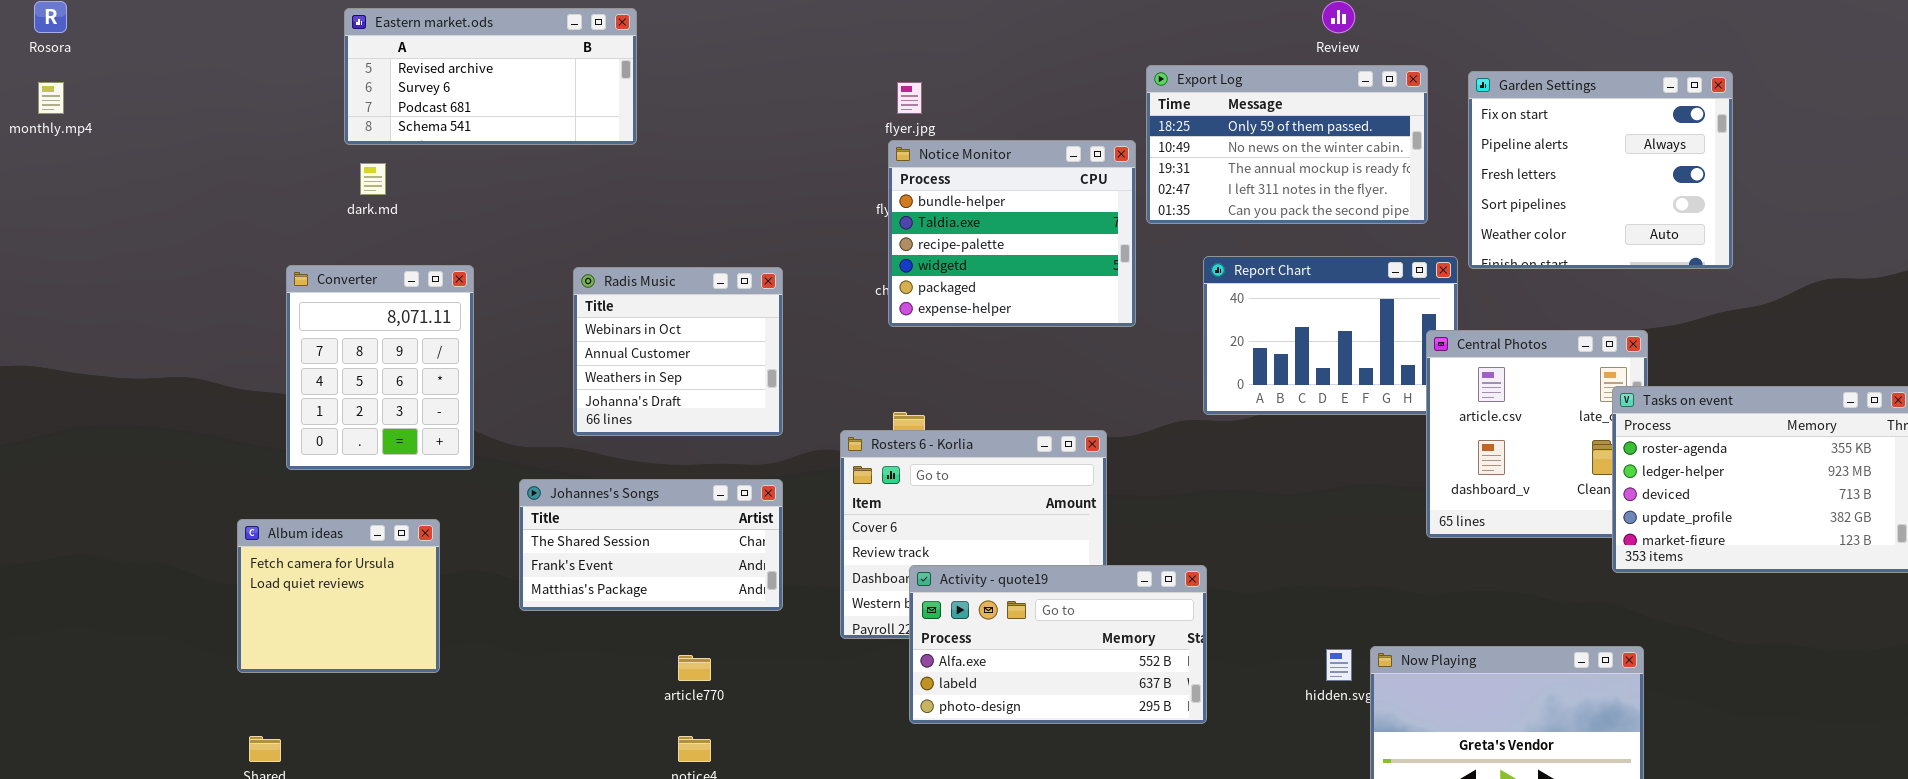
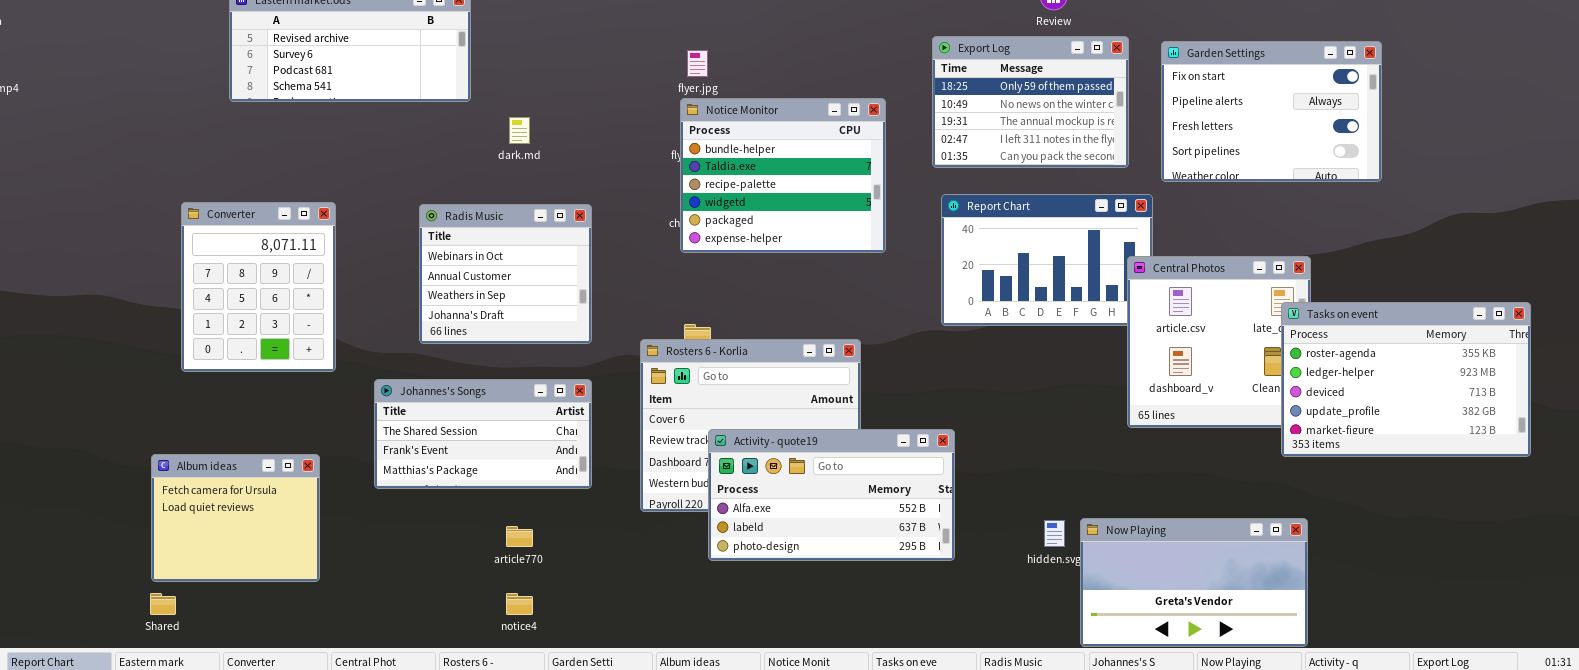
Export Log: [1146,65,1428,224] -> [932,36,1129,168], resized
Garden Settings: [1468,71,1733,269] -> [1161,41,1382,182], resized
dark.md: [360,163,386,195] -> [509,117,530,144], moved
Album ideas: [237,519,440,673] -> [151,454,320,582], moved
Activity - quote19: [909,565,1207,724] -> [708,429,955,561], moved

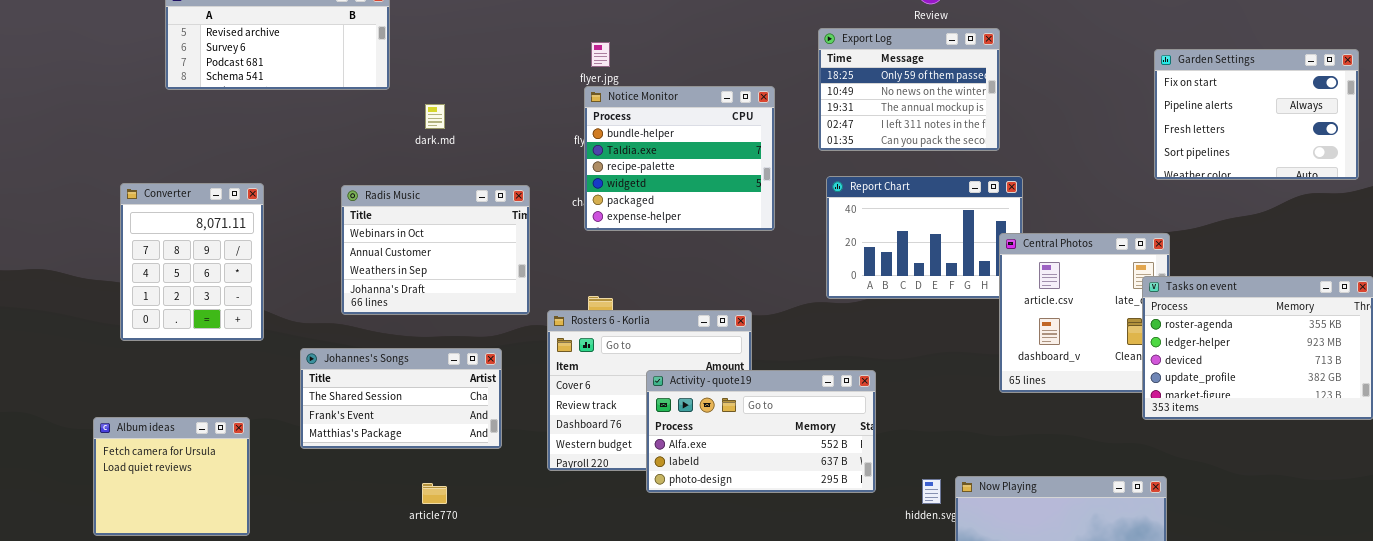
Garden Settings: [1161,41,1382,182] -> [1154,49,1359,180], moved
Radis Music: [419,204,592,344] -> [341,185,530,315], resized
Activity - quote19: [708,429,955,561] -> [646,370,876,493], moved

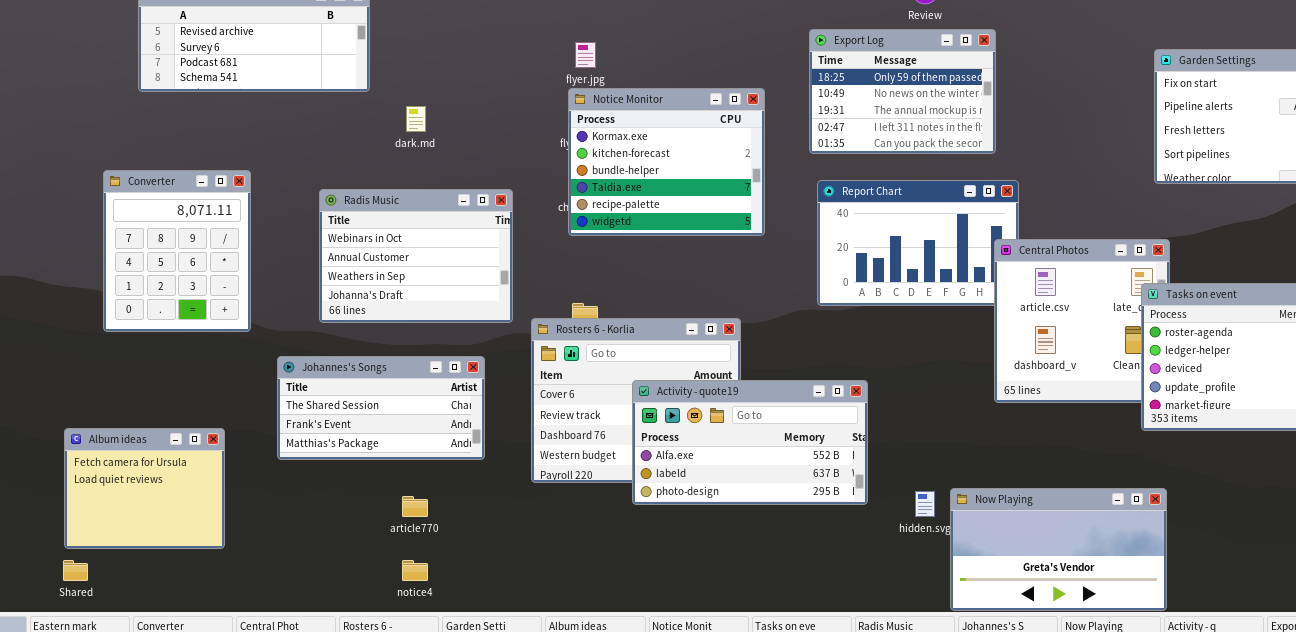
Notice Monitor: [584,86,775,231] -> [568,88,765,236], scrolled up 2 rows
Converter: [120,183,264,341] -> [103,170,251,332], moved

